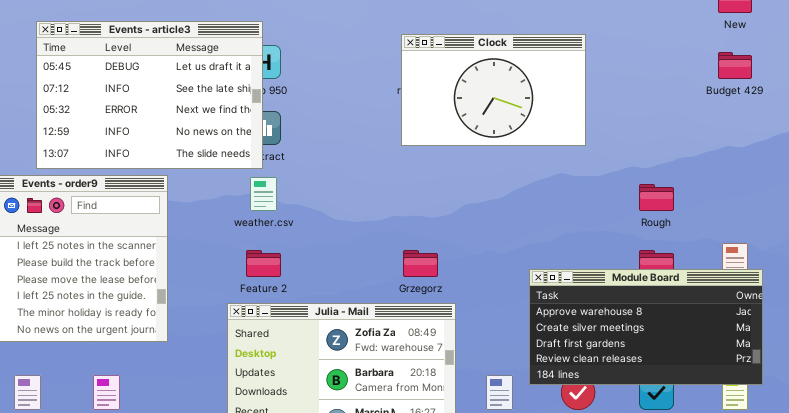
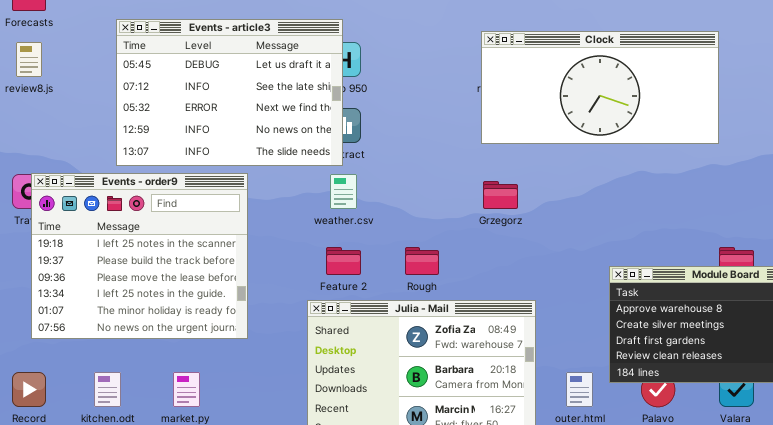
Clock: [401,34,586,146] -> [481,31,719,144], resized
Rough: [639,184,674,211] -> [405,247,439,275], moved
Grzegorz: [403,250,438,277] -> [483,181,518,209], moved

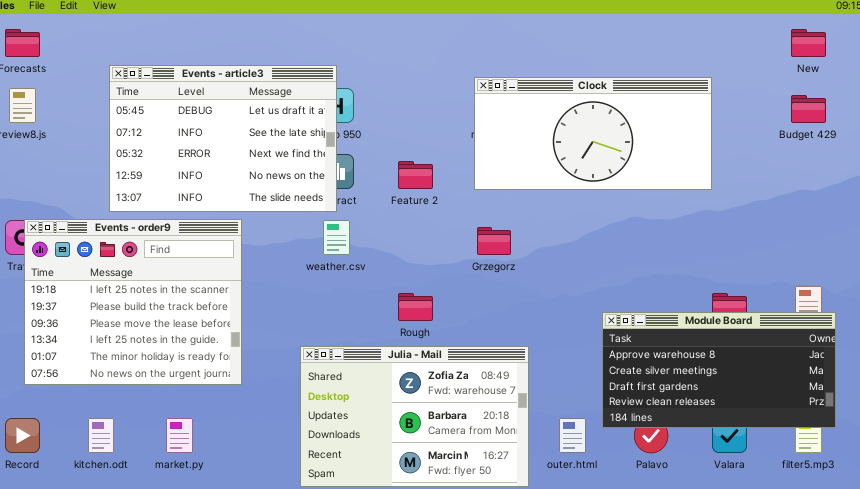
Feature 2: [326,247,361,275] -> [398,161,433,189], moved

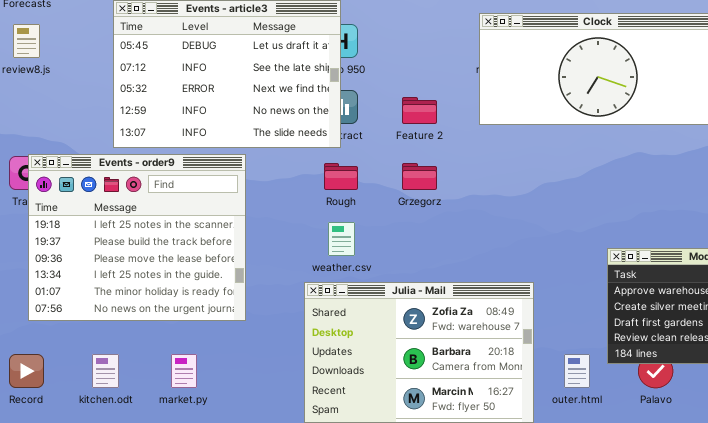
weather.csv: [323,220,350,255] -> [328,222,355,256], moved
Grzegorz: [477,227,511,255] -> [402,163,437,190], moved
Rough: [398,293,433,321] -> [324,163,358,190], moved

